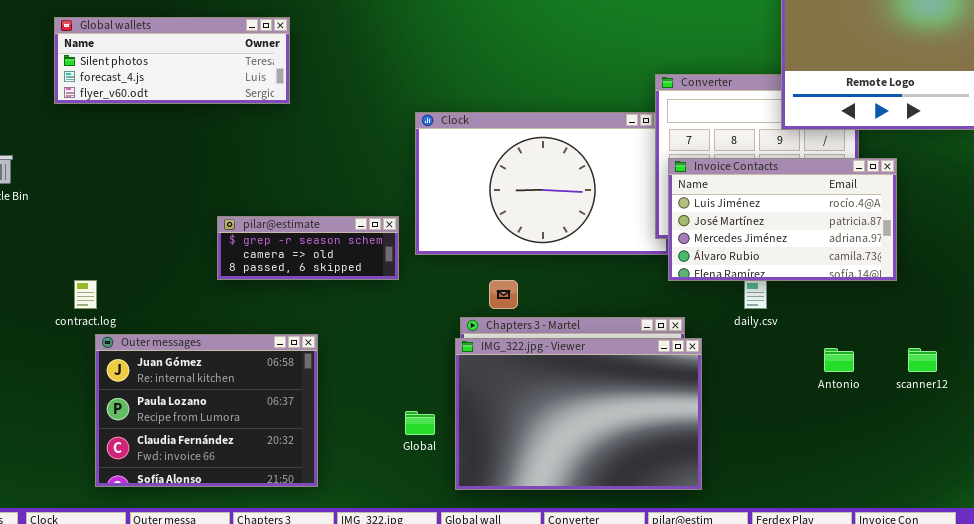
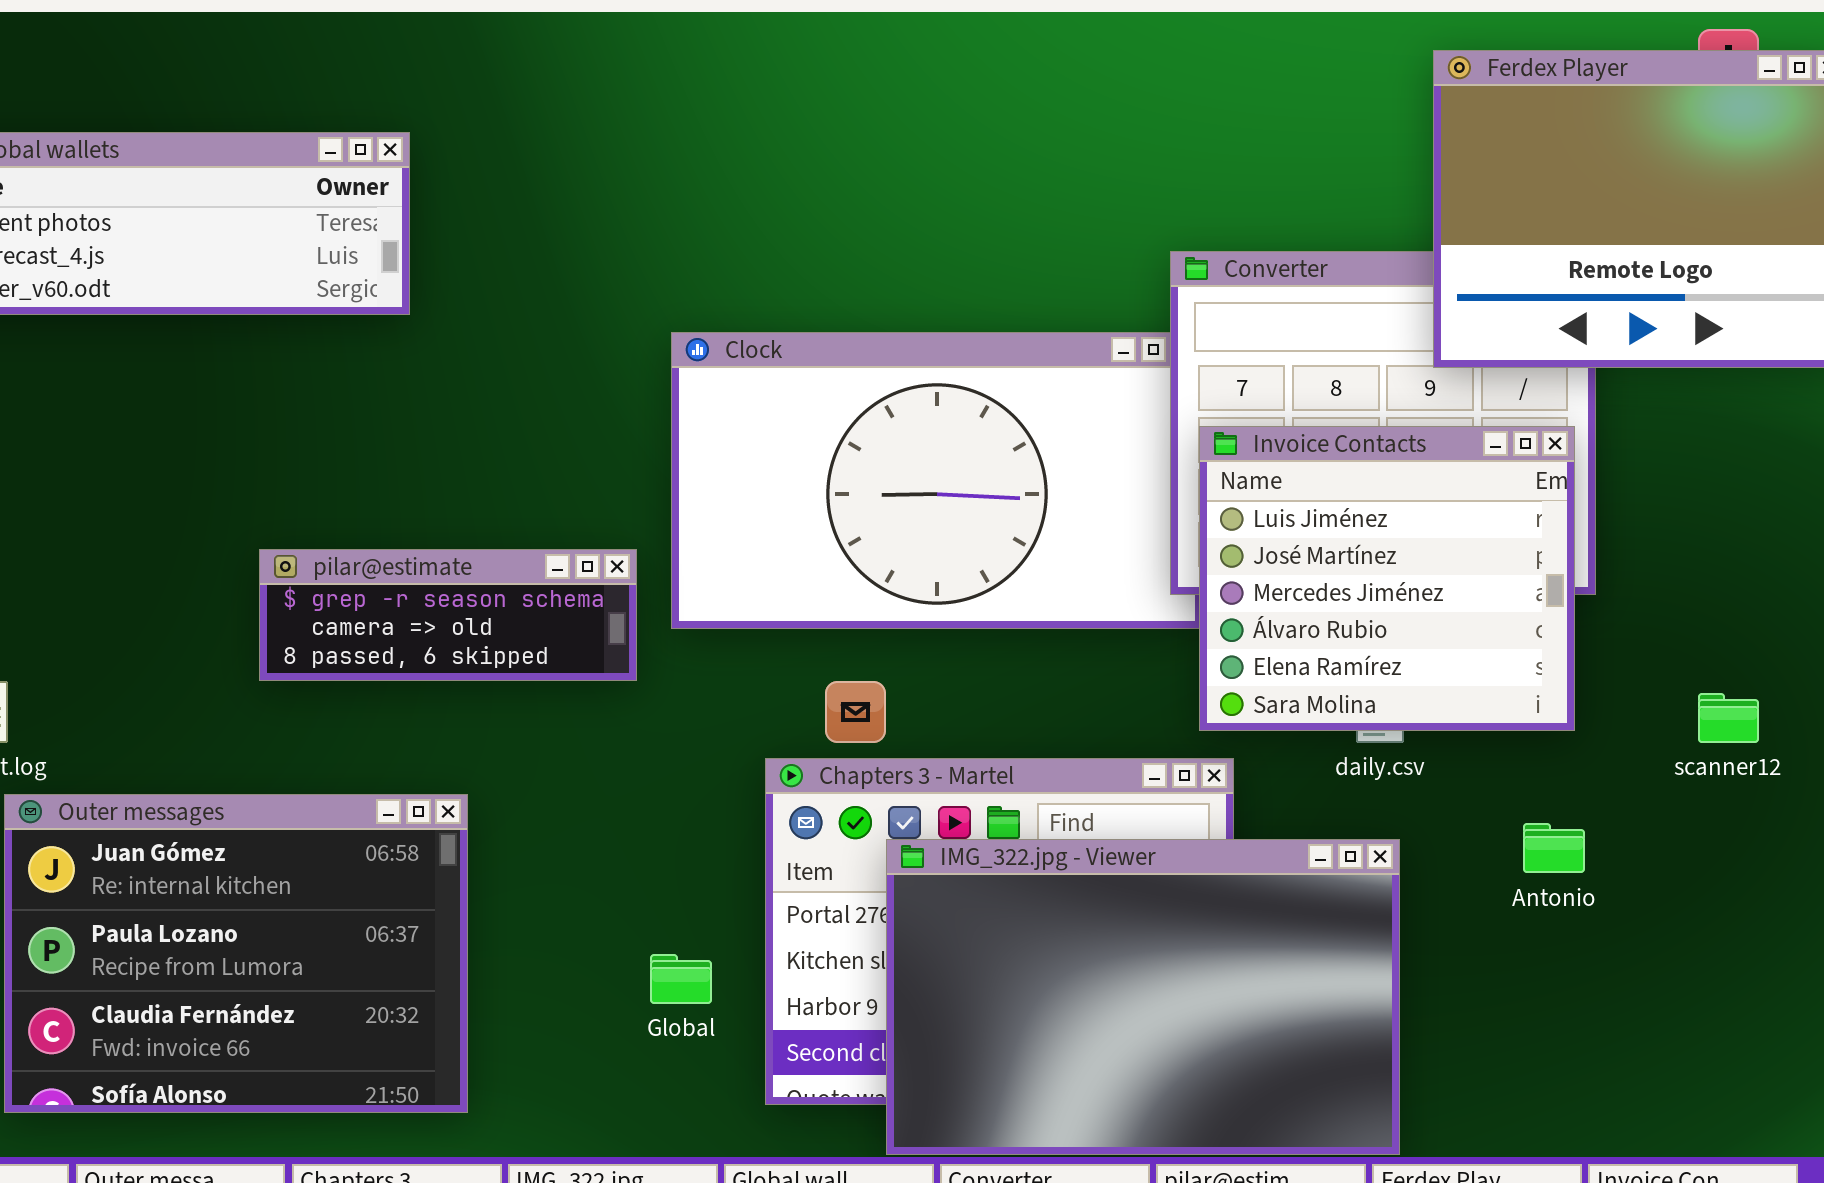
Invoice Contacts: [668,158,897,281] -> [1199,426,1575,731], resized
IMG_322.jpg - Viewer: [455,338,702,490] -> [886,839,1400,1155], moved
scanner12: [908,348,937,372] -> [1698,693,1759,743], moved

